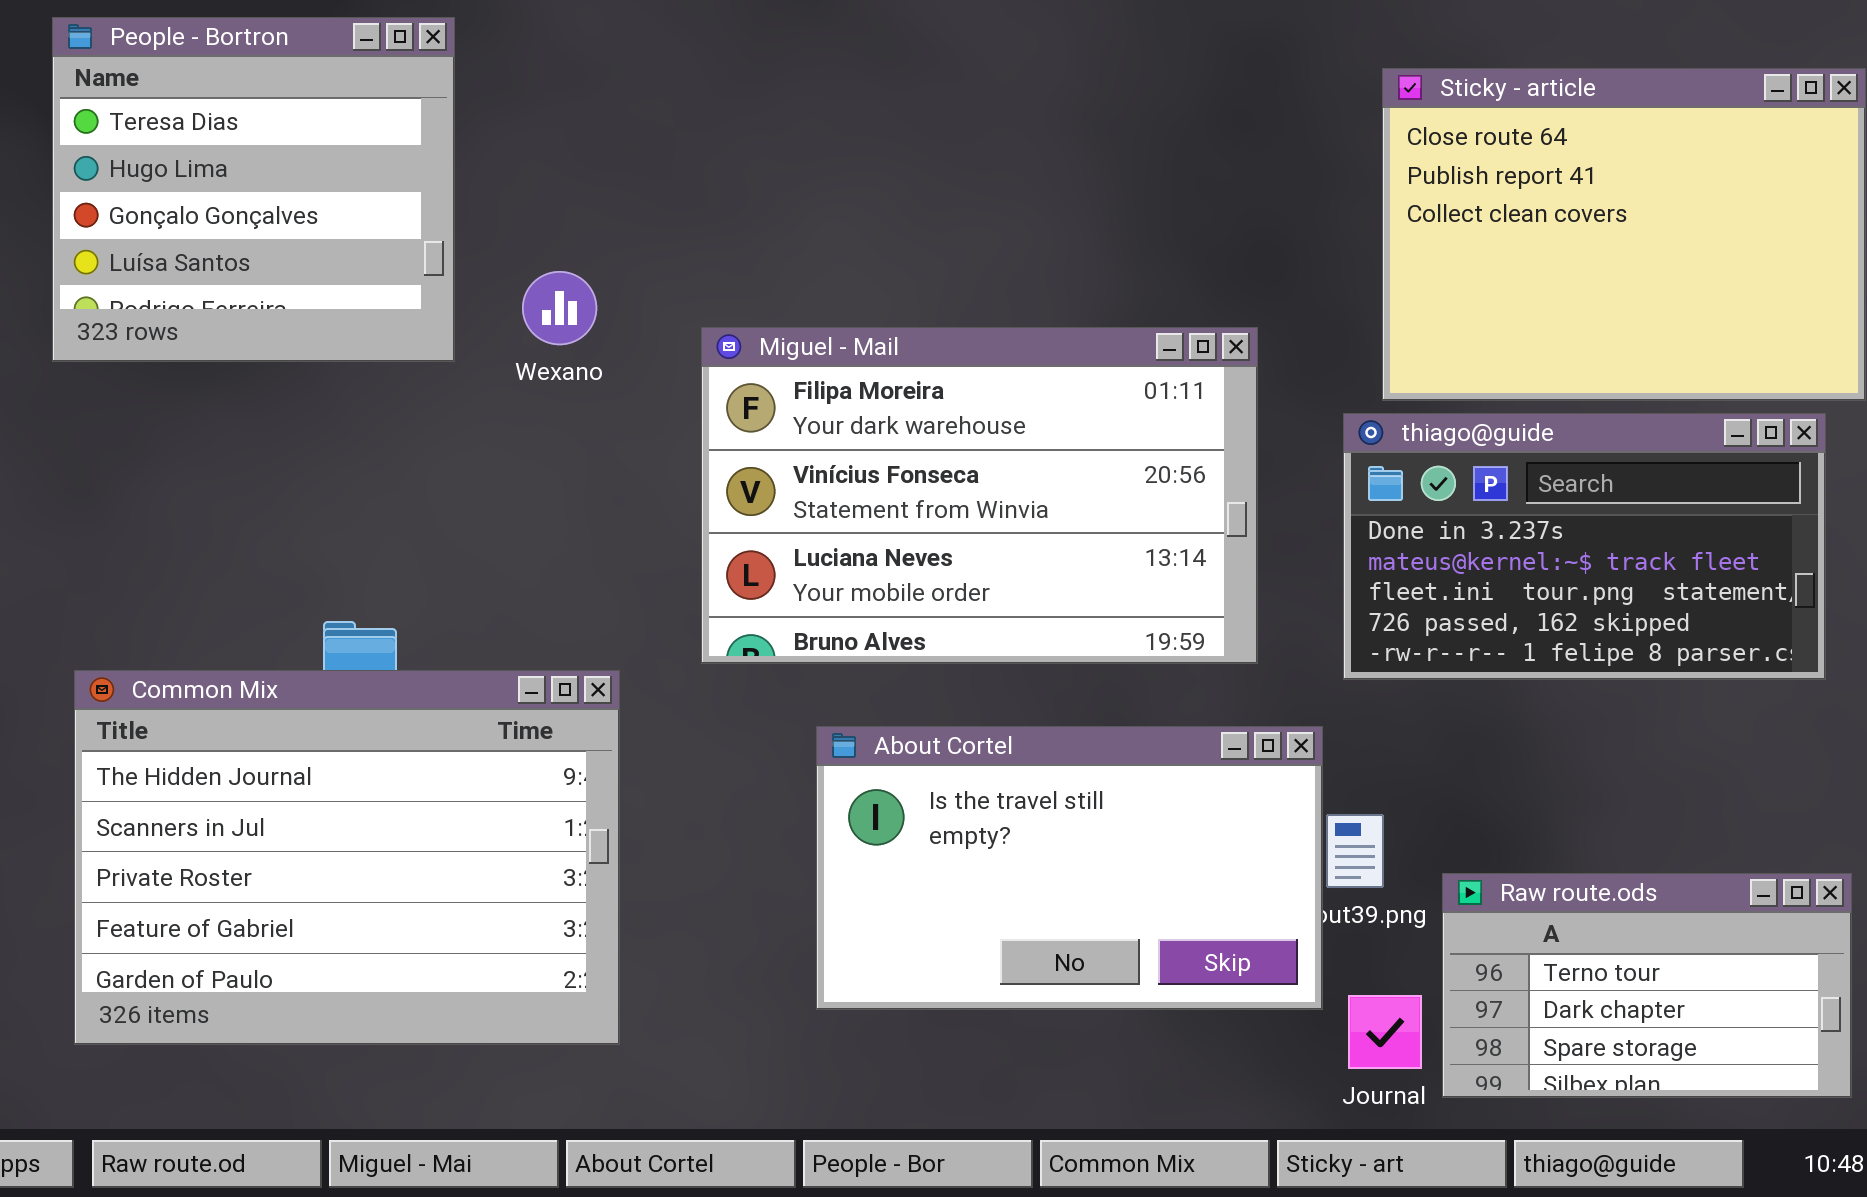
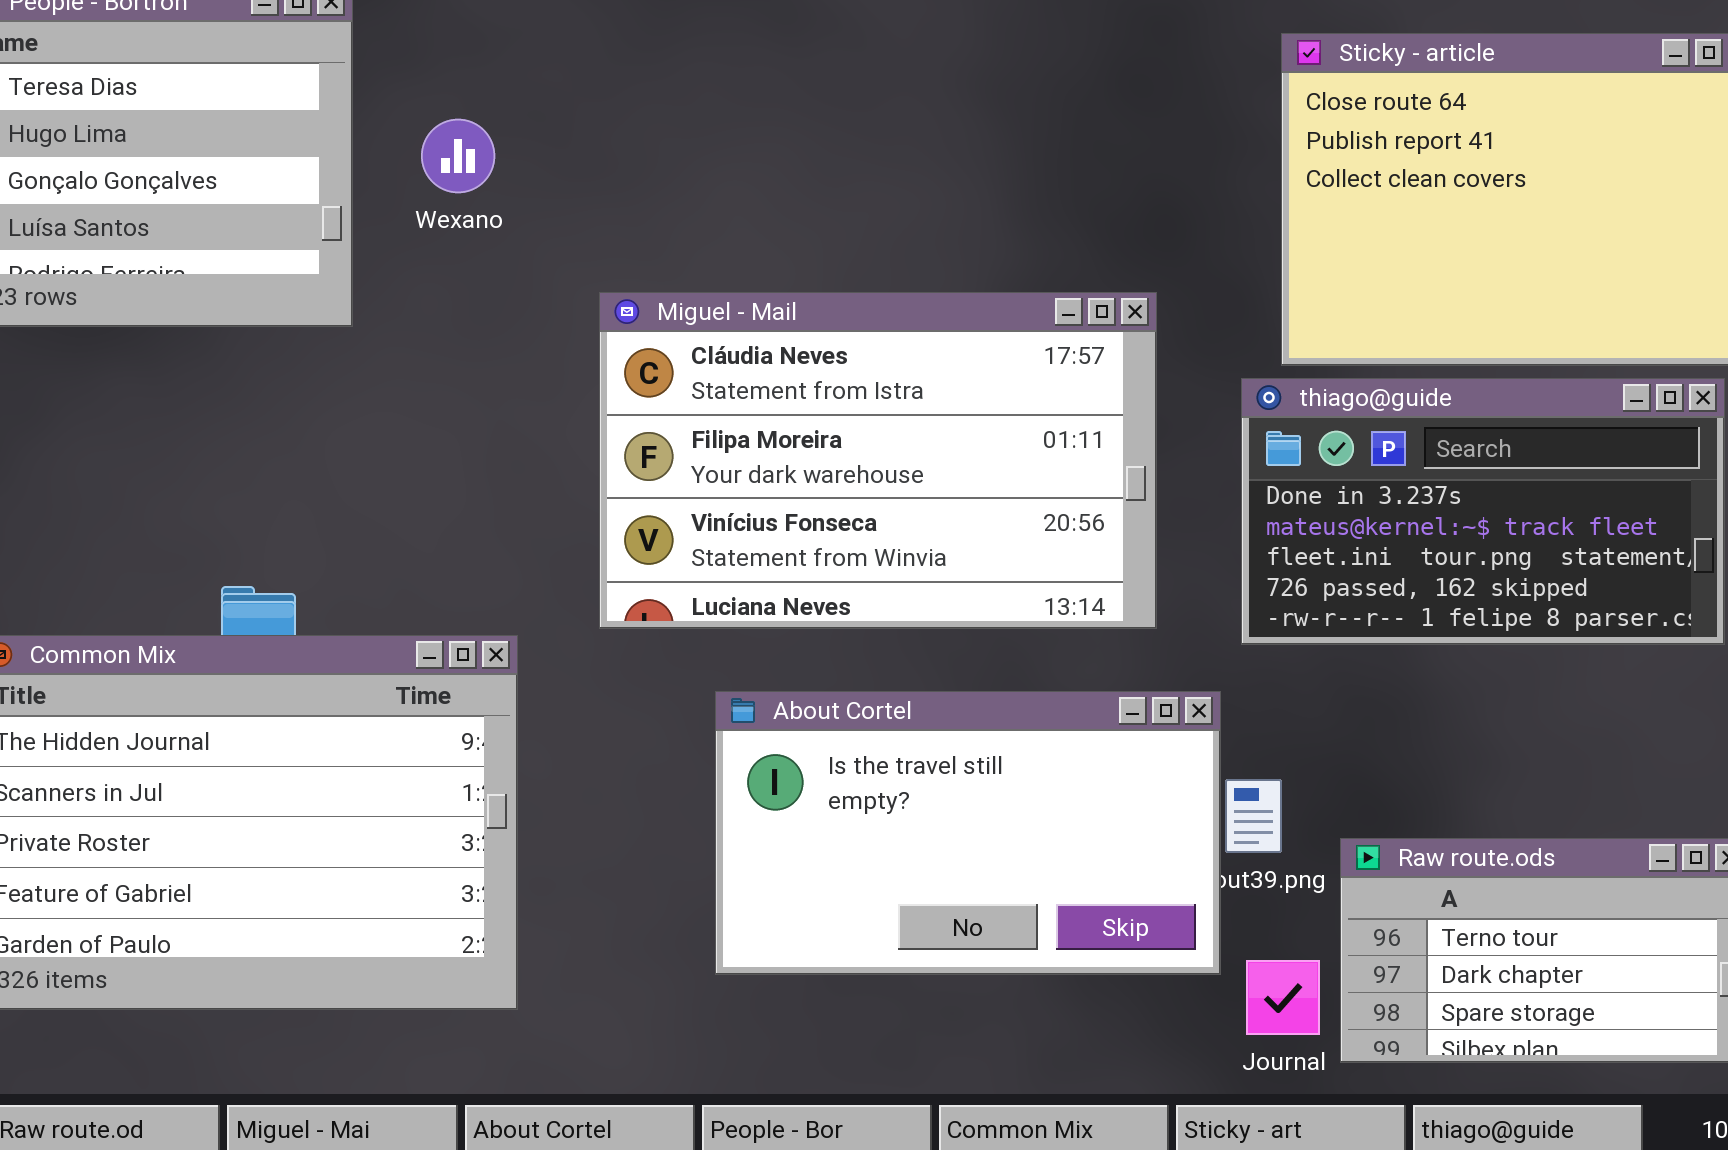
Wexano: [522,271,597,345] -> [421,119,495,193], moved
Miguel - Mail: [701,327,1258,664] -> [599,292,1157,629], scrolled up 1 row

